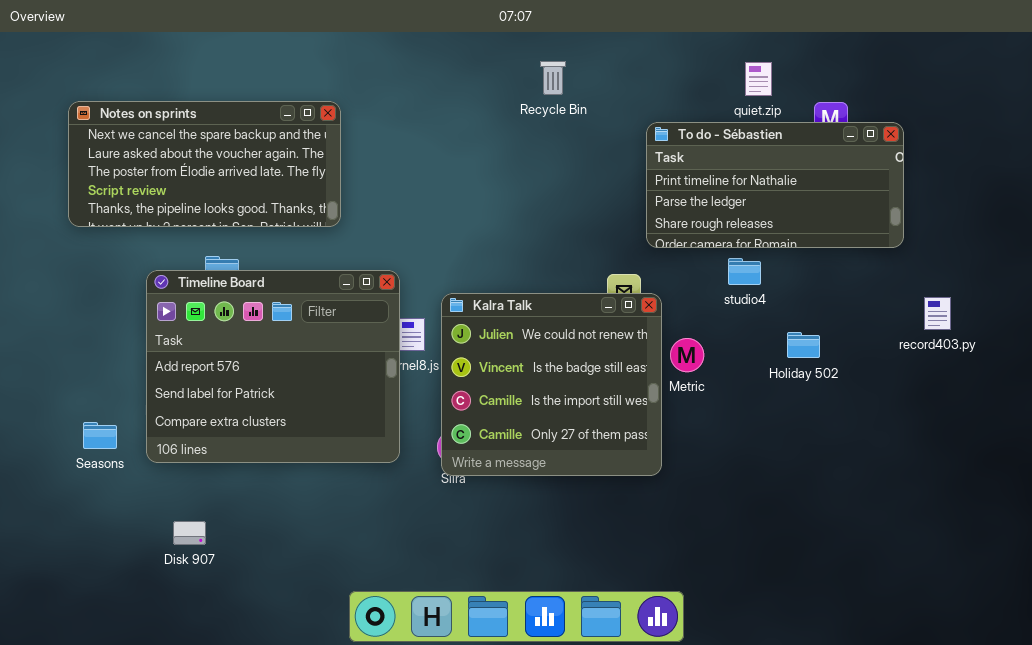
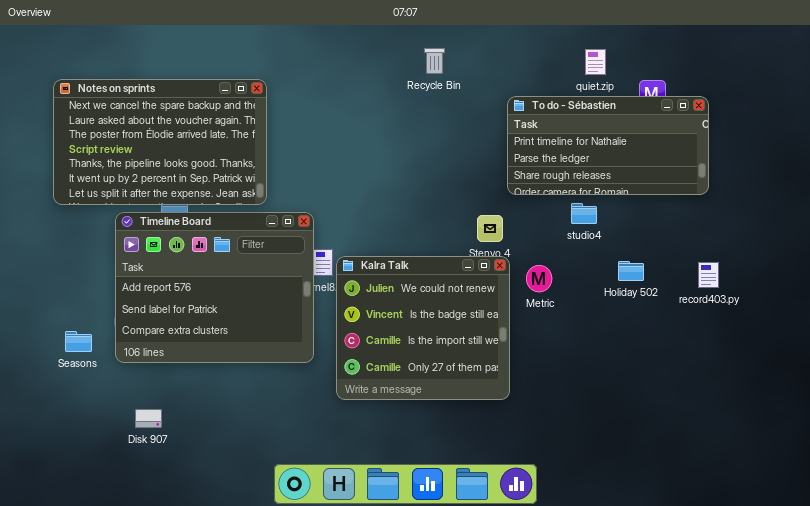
Notes on sprints: [68,101,341,227] -> [53,79,267,205], resized
Kalra Talk: [441,293,662,476] -> [336,256,510,400], moved
record403.py: [924,297,951,330] -> [698,262,719,288], moved

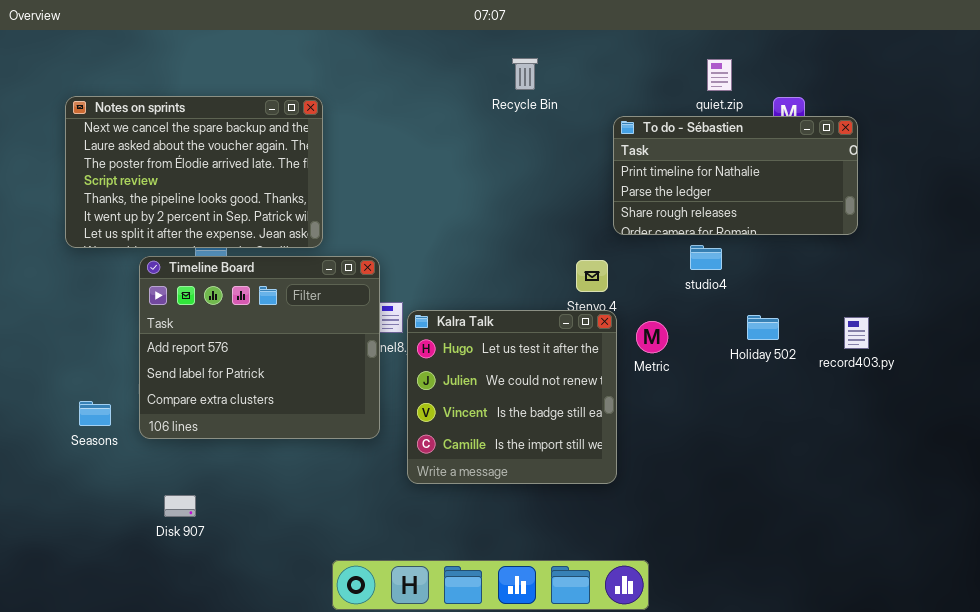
Kalra Talk: [336,256,510,400] -> [407,310,617,484], scrolled up 1 row

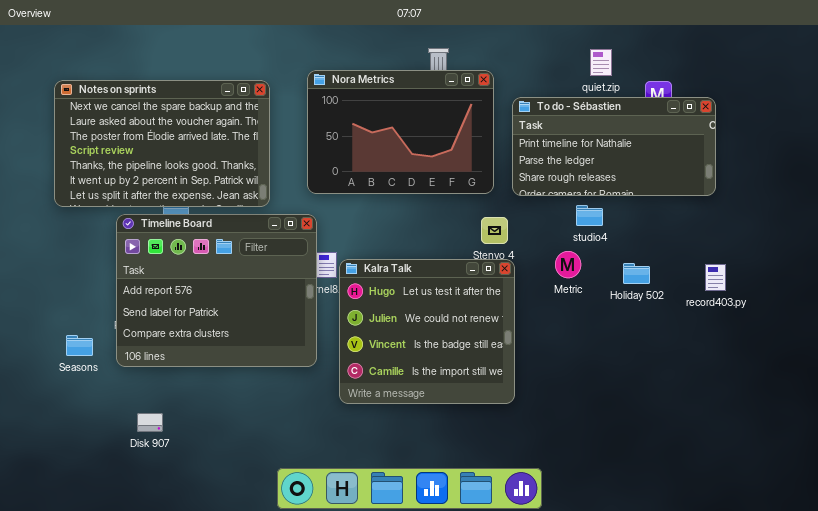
Nora Metrics: none -> [307,70,494,194], opened
Metric: [636,321,668,353] -> [555,251,581,278], moved

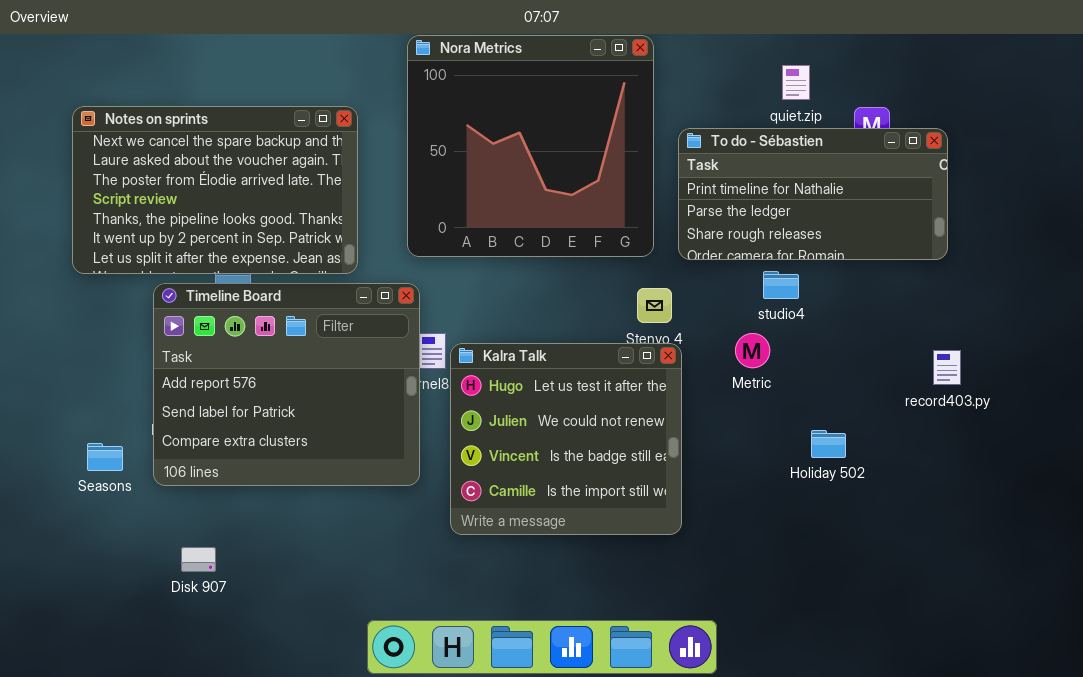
Nora Metrics: [307,70,494,194] -> [407,35,654,257], resized
Holiday 502: [623,263,650,284] -> [811,430,846,458], moved

